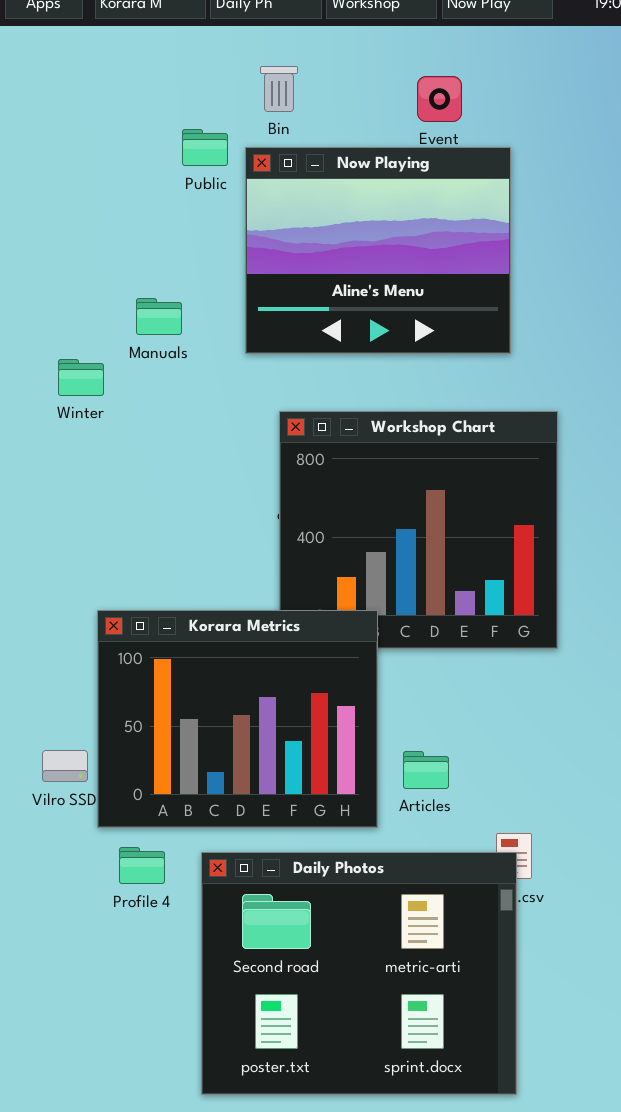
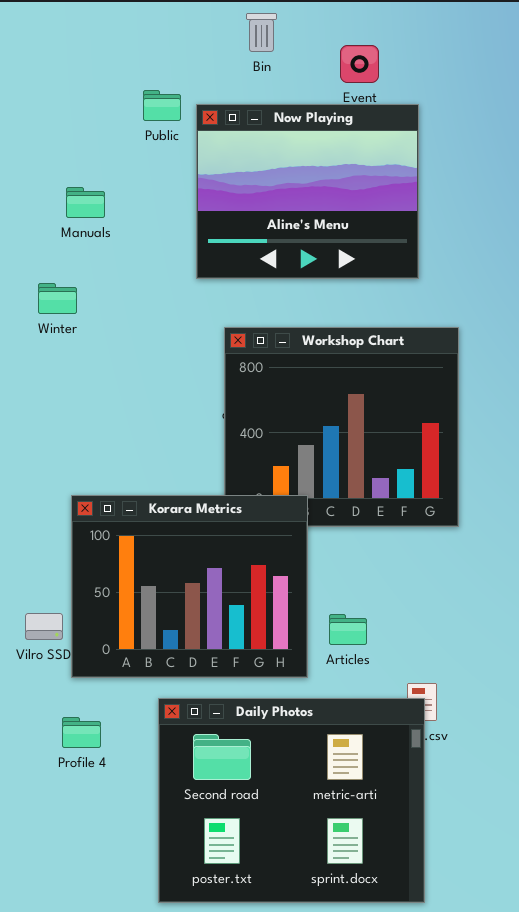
Bin: [260,66,298,112] -> [246,13,277,52], moved
Manuals: [136,298,182,335] -> [66,187,105,218], moved
Profile 4: [119,847,165,884] -> [62,717,101,748], moved

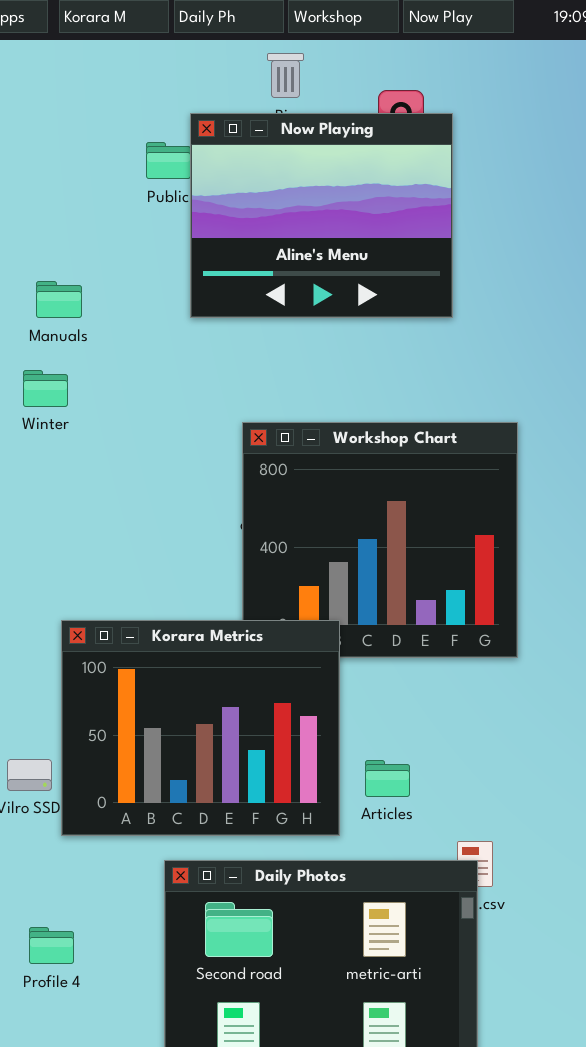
Now Playing: [196,104,419,279] -> [190,113,453,318], moved
Manuals: [66,187,105,218] -> [36,281,82,318], moved
Profile 4: [62,717,101,748] -> [29,927,74,964], moved

